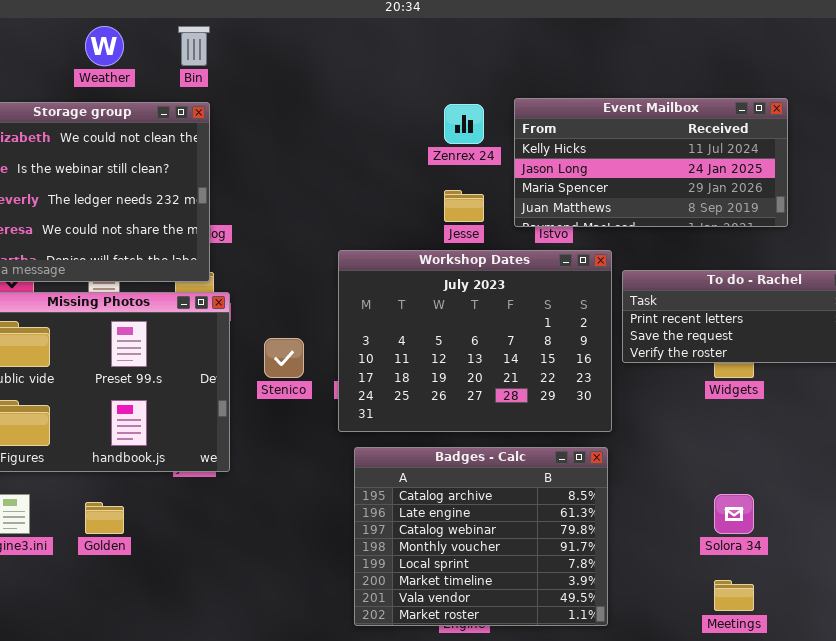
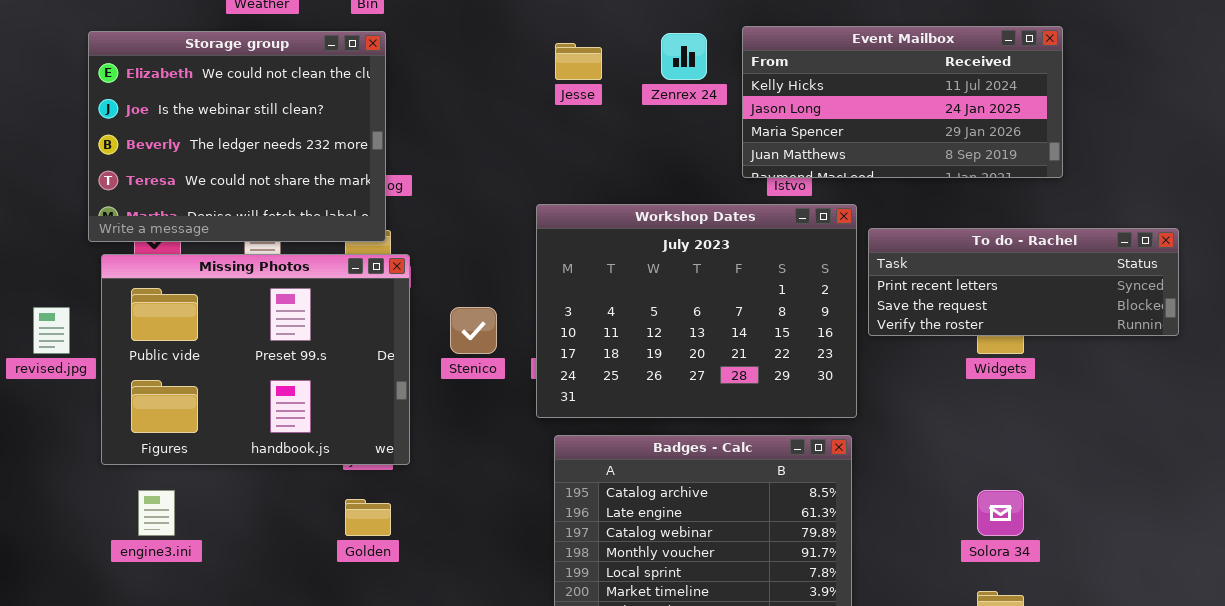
Jesse: [444,190,484,222] -> [555,43,602,80], moved
Golden: [85,502,124,534] -> [345,499,391,536], moved

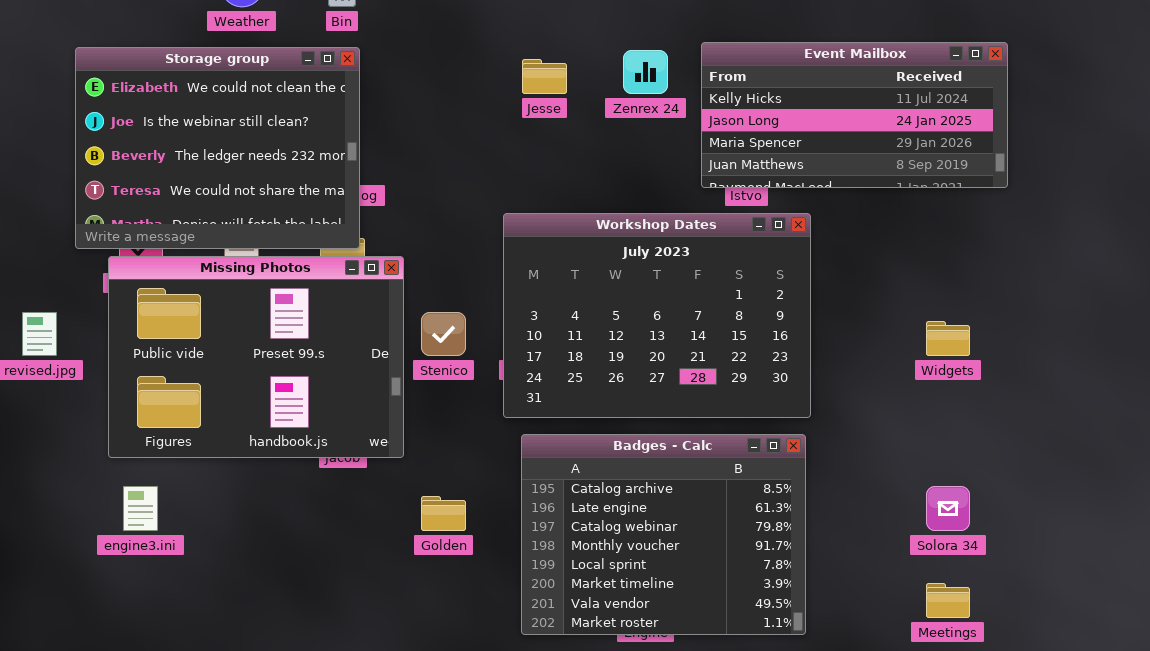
To do - Rachel: [868,228,1179,336] -> none, closed
Missing Photos: [101,254,410,465] -> [108,256,404,458], moved
Golden: [345,499,391,536] -> [421,496,466,531], moved

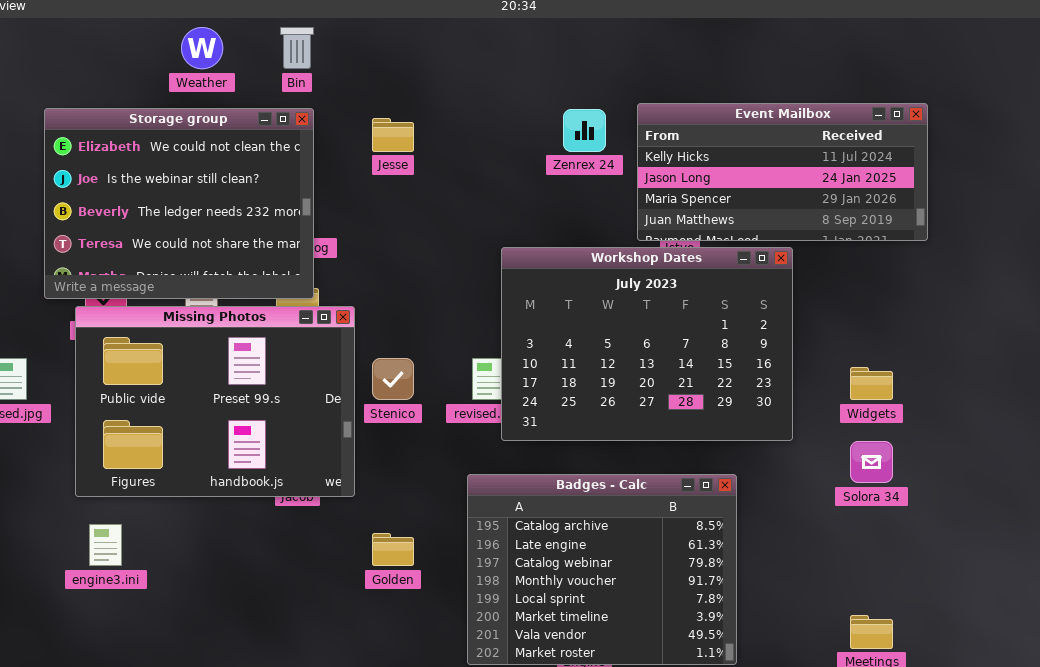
Jesse: [522,59,567,94] -> [372,118,414,152], moved
Workshop Dates: [503,213,811,418] -> [501,247,793,441], moved
Solora 34: [926,486,970,531] -> [850,441,893,483], moved

